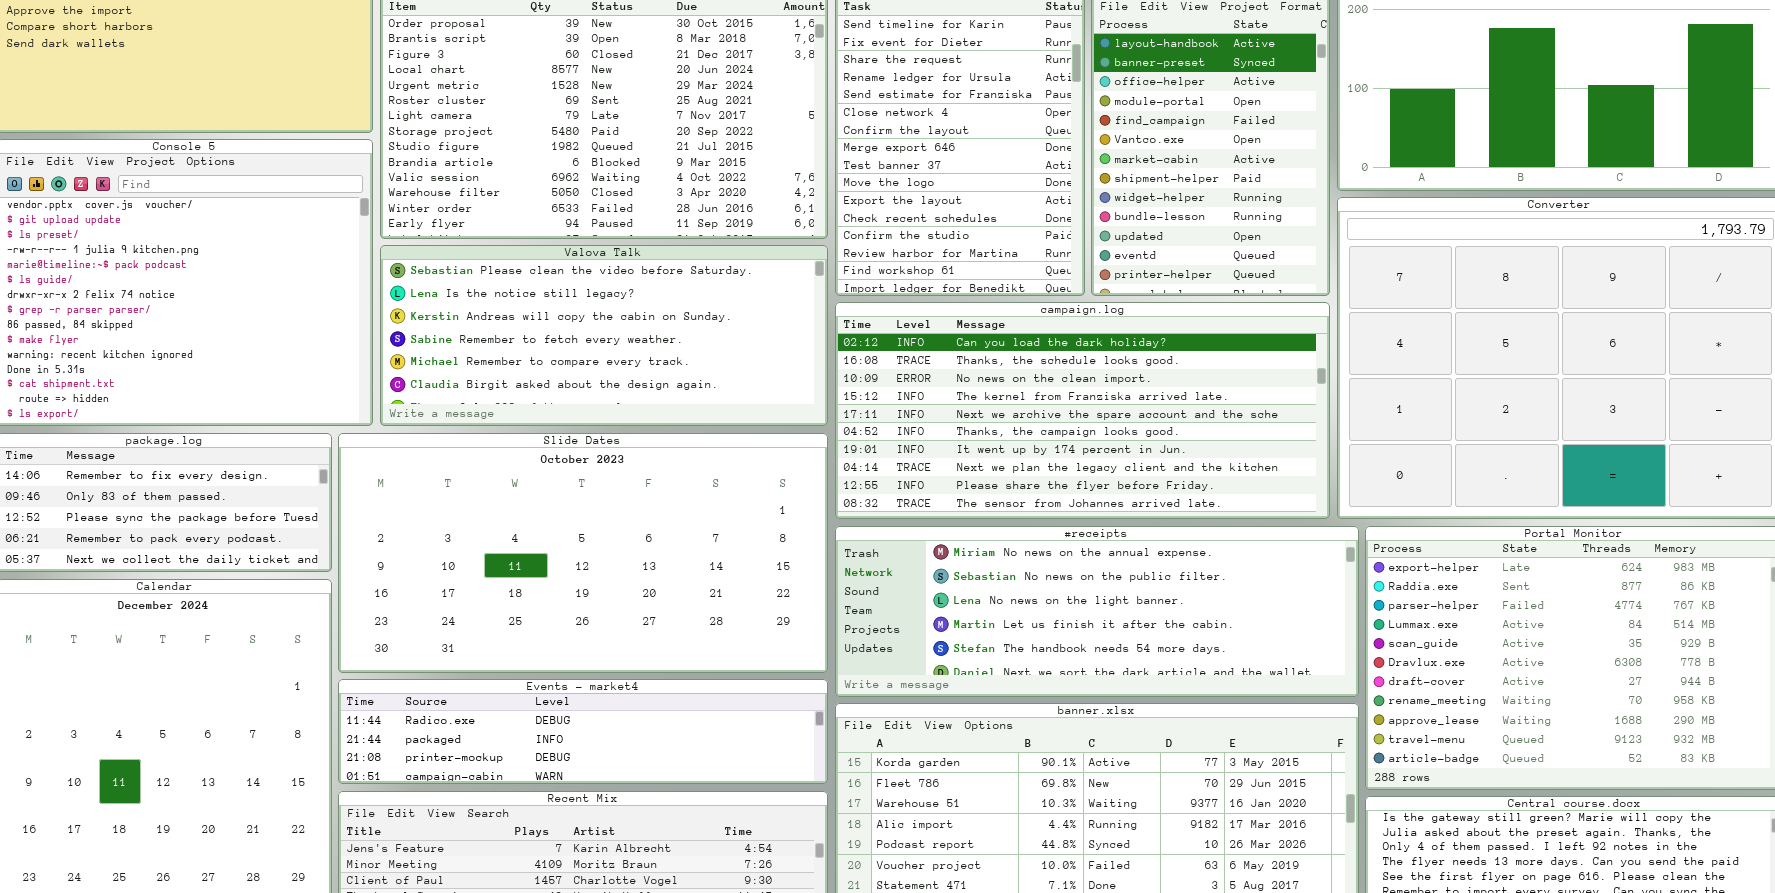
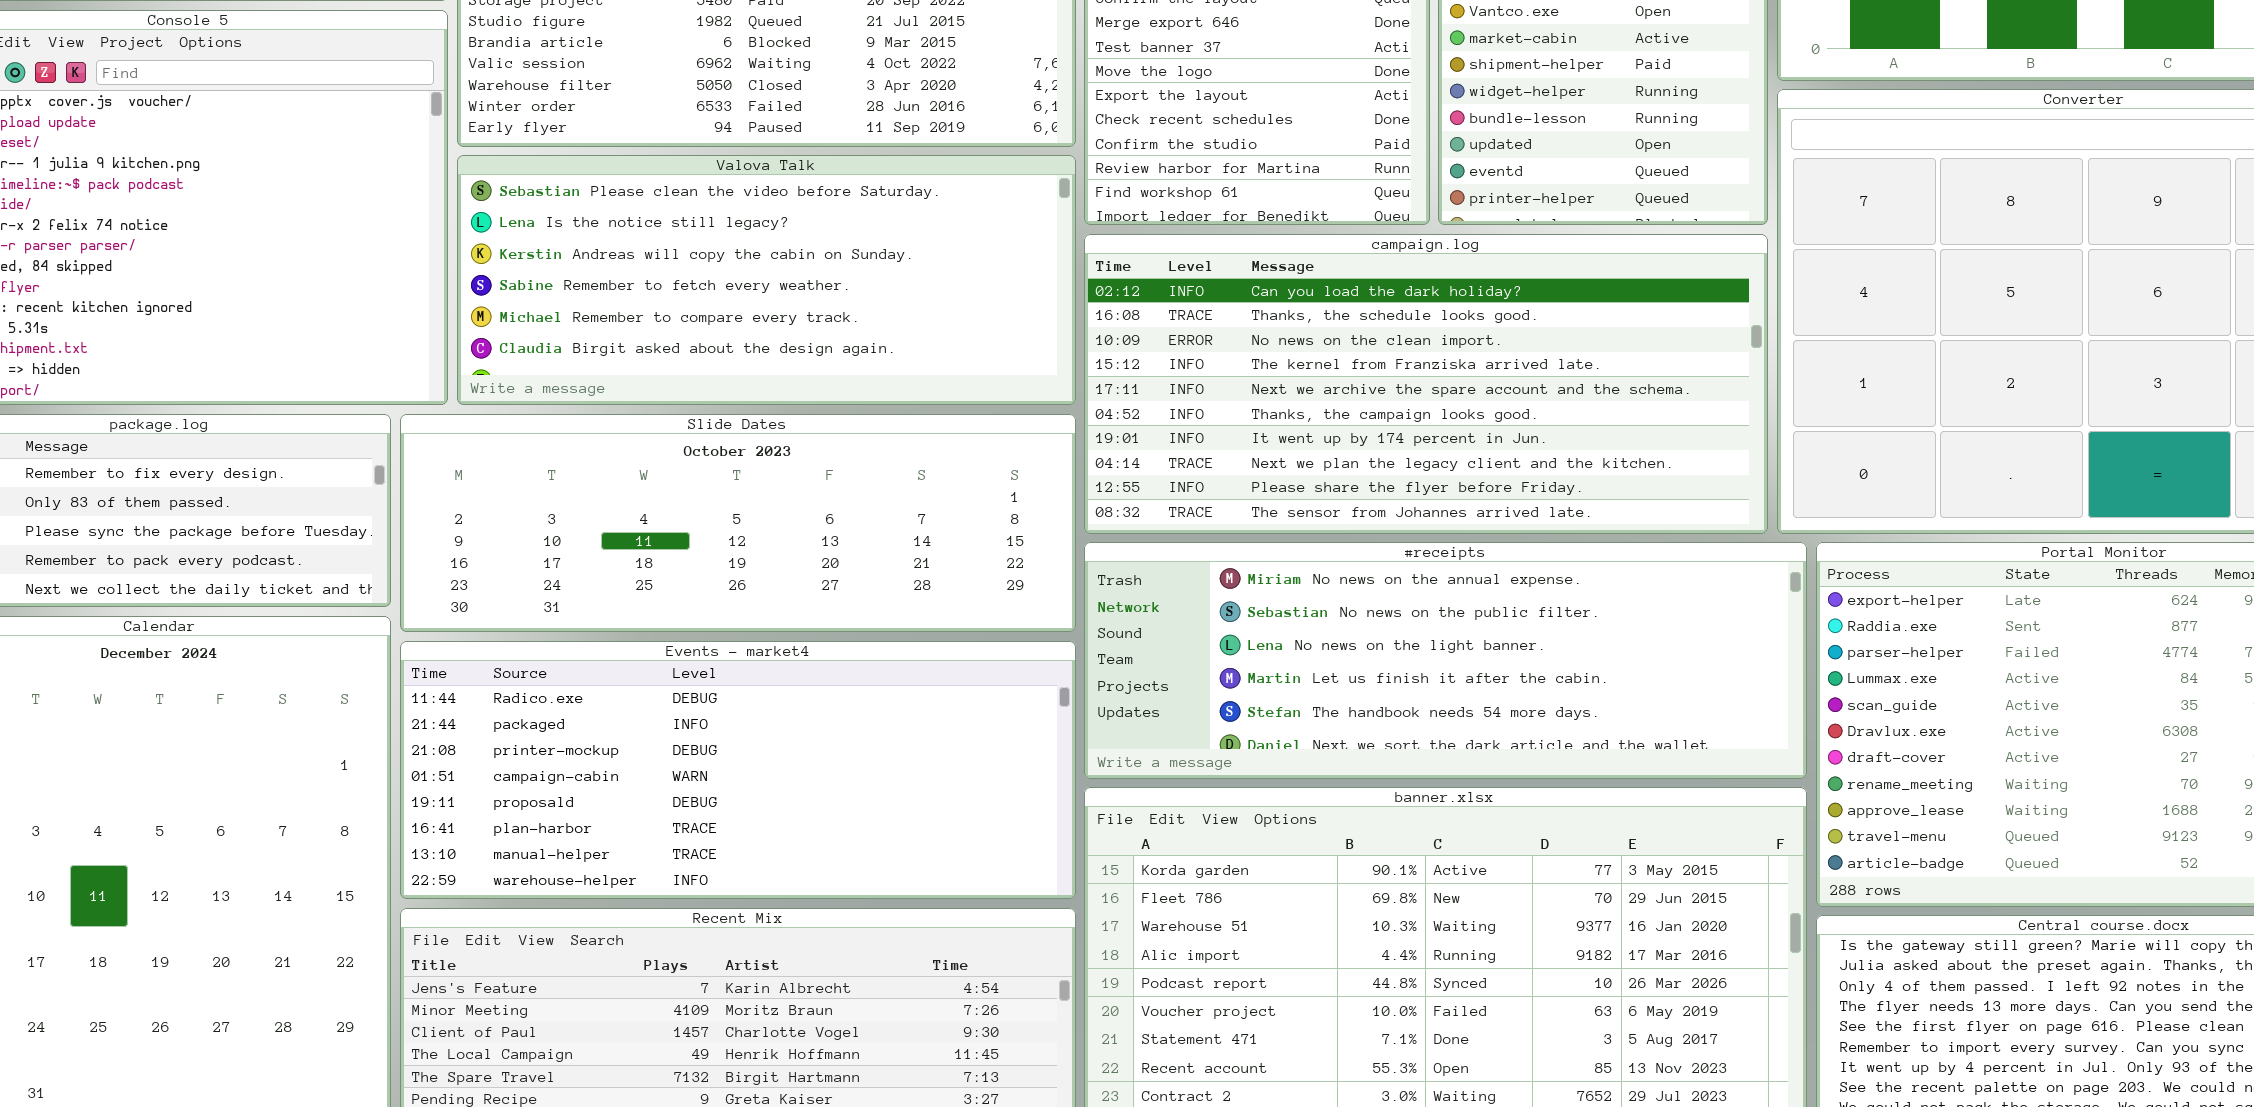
Slide Dates: [338,433,828,673] -> [400,414,1076,632], resized
Events - market4: [338,679,828,784] -> [400,641,1076,899], resized

